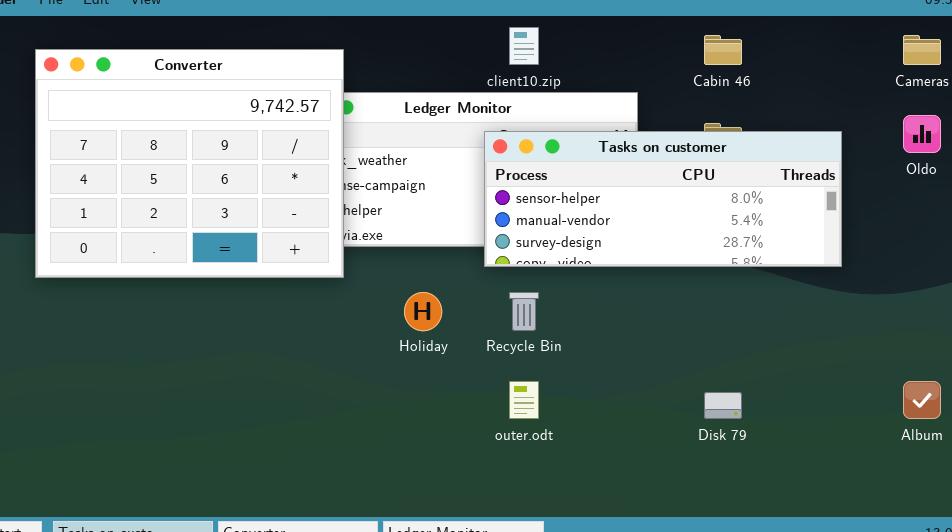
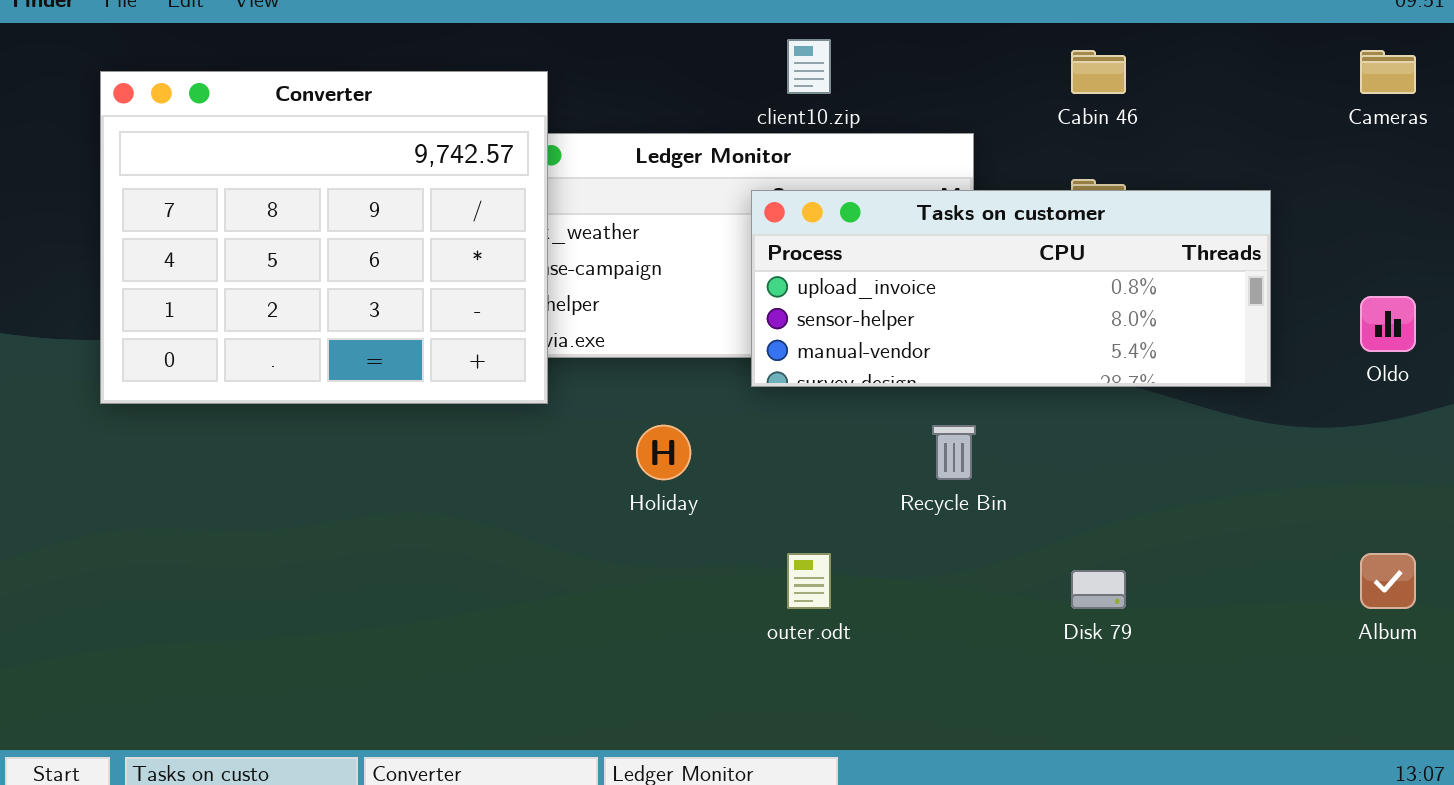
Oldo: [903,115,941,153] -> [1360,296,1416,352], moved
Tasks on customer: [484,131,842,267] -> [751,190,1271,387], scrolled up 1 row
Recycle Bin: [509,292,539,331] -> [932,425,976,480], moved

